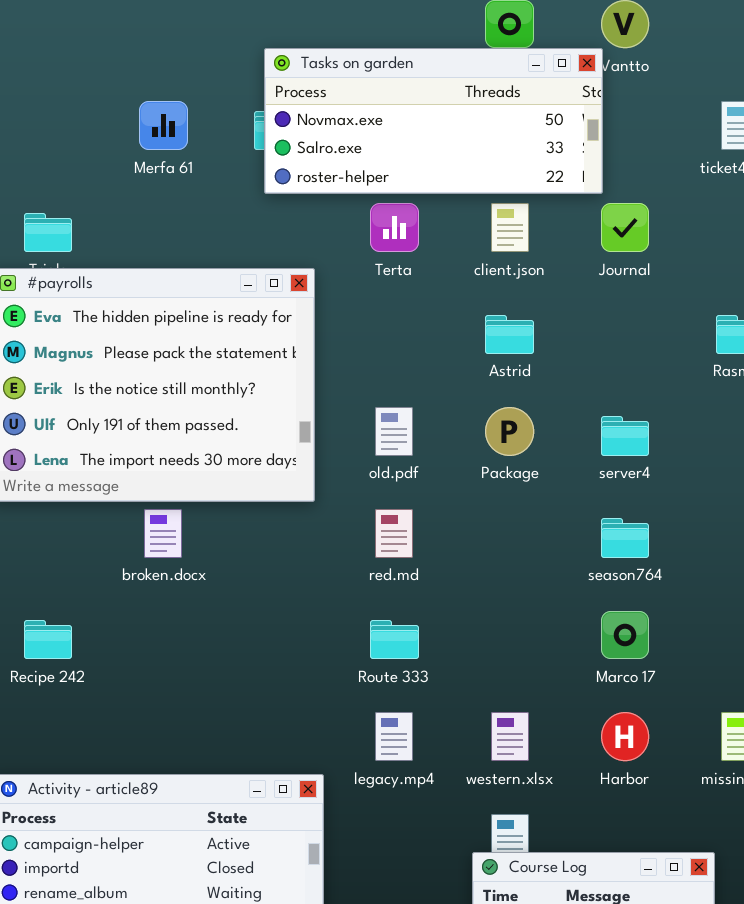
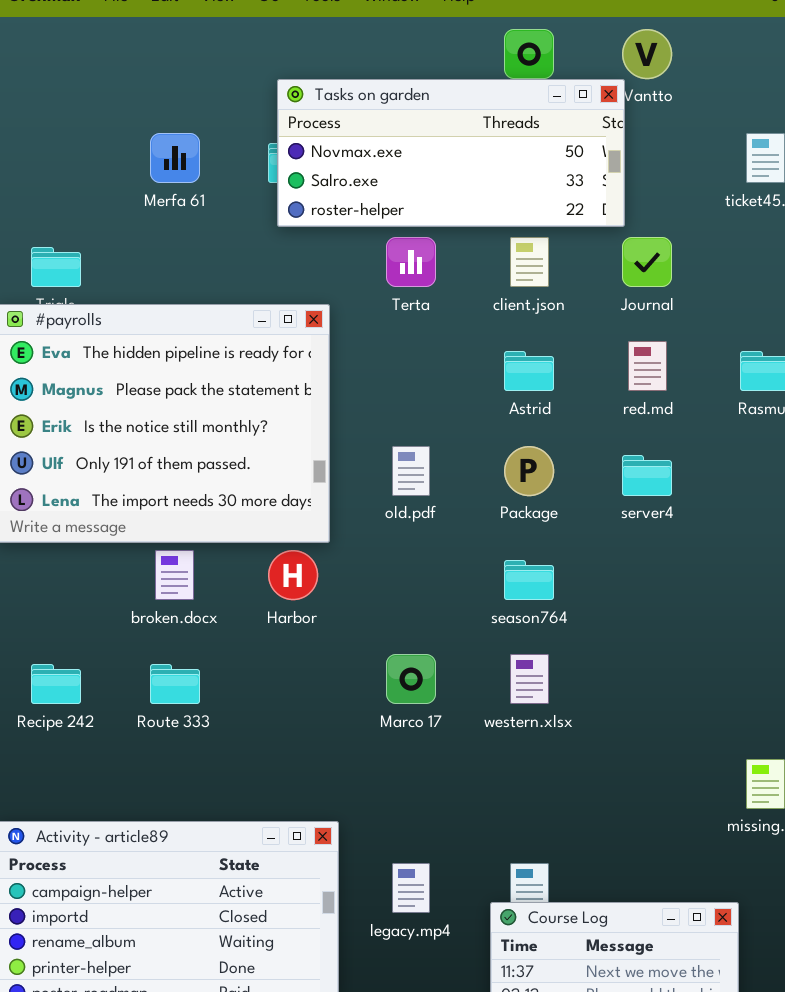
red.md: [375,509,413,558] -> [628,341,667,391], moved
season764: [601,518,649,558] -> [504,560,554,600], moved
Marco 17: [601,611,649,659] -> [386,654,436,704], moved
Route 333: [370,620,419,659] -> [150,664,200,704], moved
legacy.mp4: [375,712,413,761] -> [392,863,430,913], moved
western.xlsx: [491,712,529,761] -> [510,654,549,704], moved
Harbor: [601,712,649,761] -> [268,550,318,600], moved

